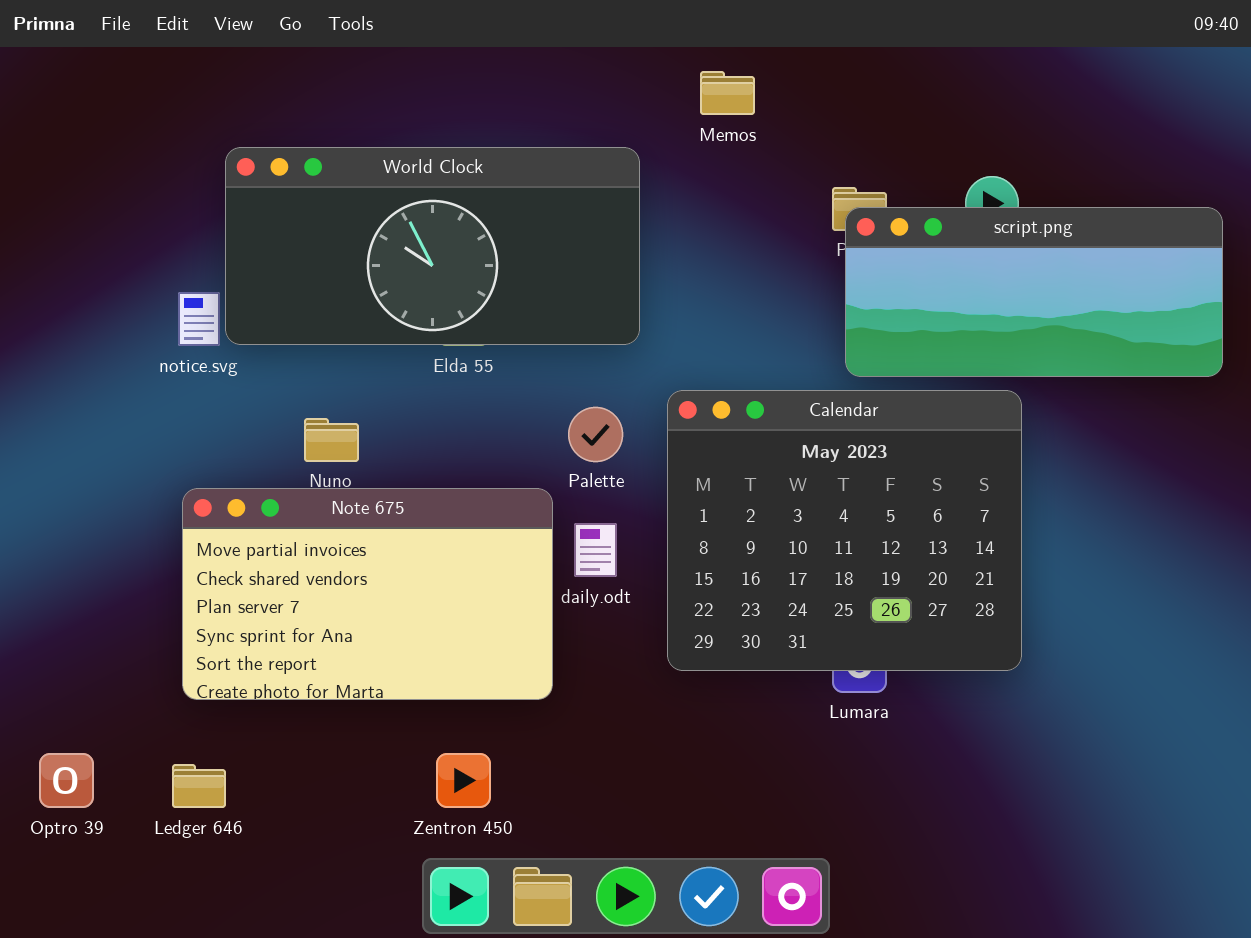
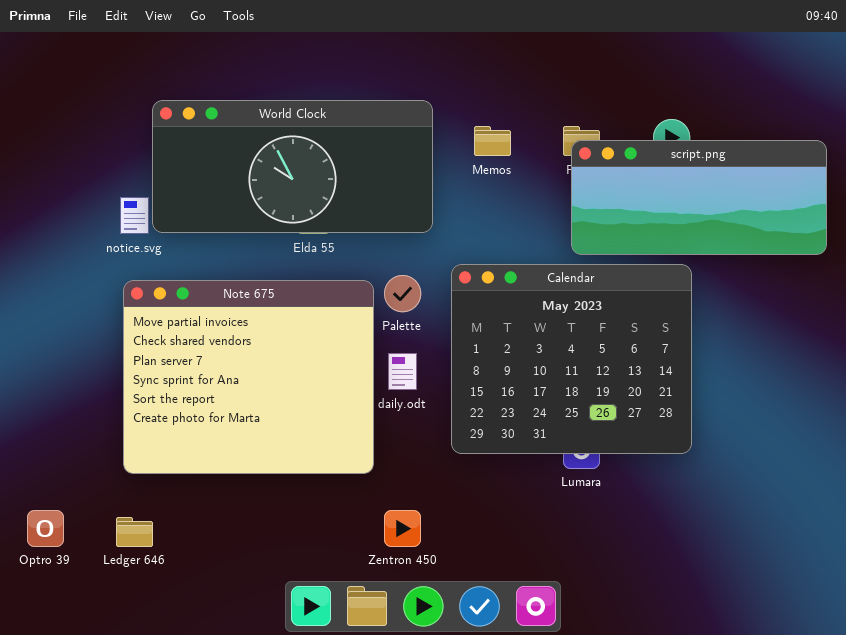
Memos: [700,71,755,115] -> [474,126,511,156], moved
Note 675: [182,488,553,700] -> [123,280,374,474], resized
Zentron 450: [436,753,491,808] -> [384,510,421,547], moved

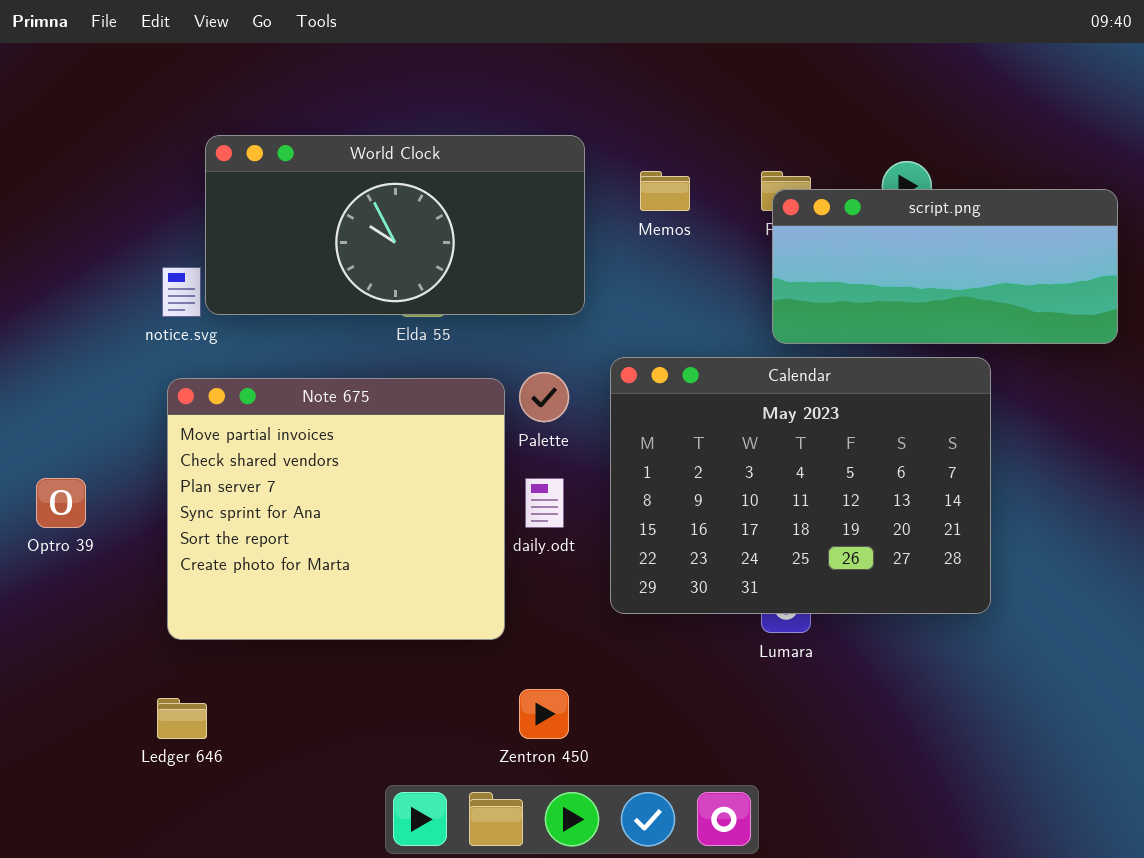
Calendar: [451,264,692,454] -> [610,357,991,614], resized
Optro 39: [27,510,64,547] -> [36,478,86,528], moved

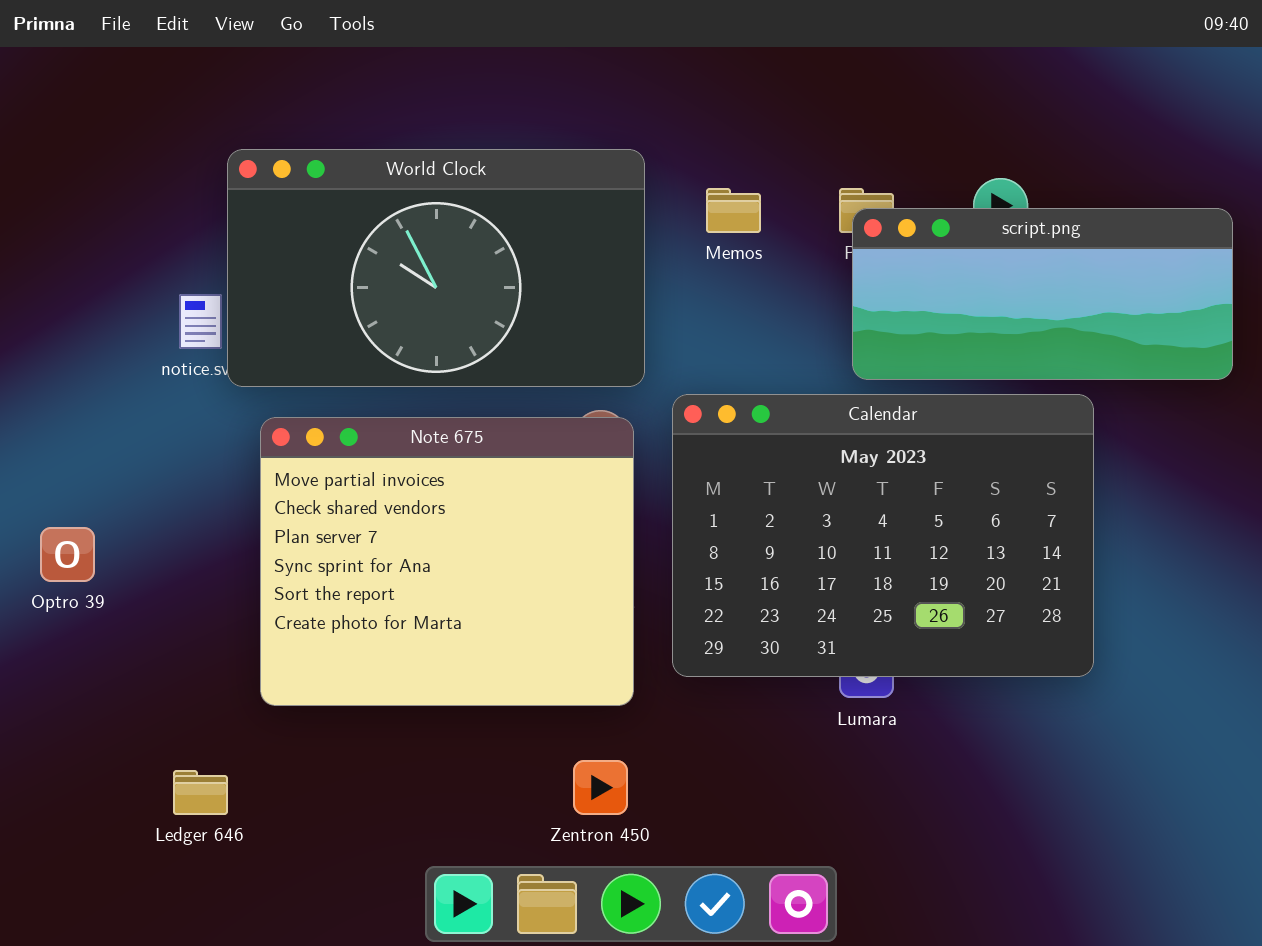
World Clock: [205,135,585,315] -> [227,149,645,387], resized
Note 675: [167,378,505,640] -> [260,417,634,706], moved

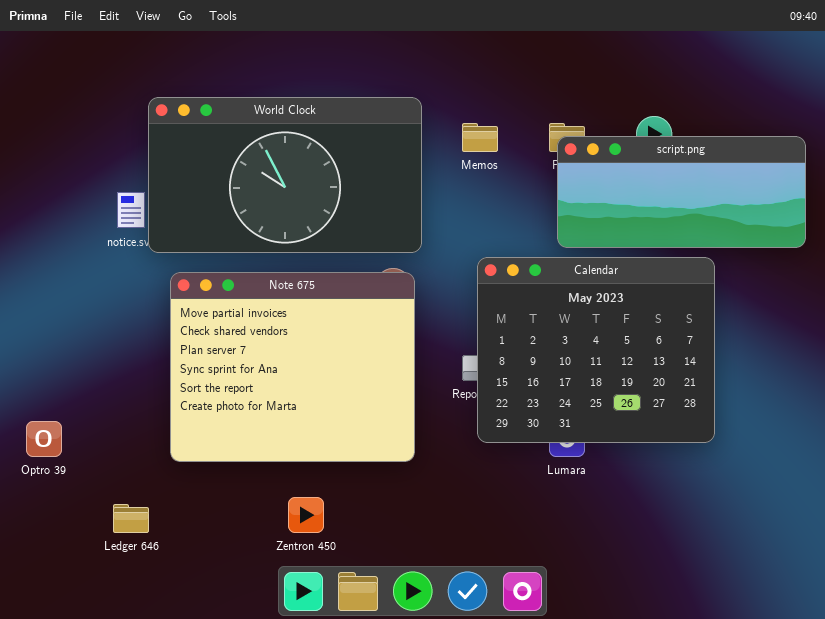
Calendar: [672,394,1094,677] -> [477,257,715,443], resized
Optro 39: [40,527,95,582] -> [26,421,62,457], moved
Zentron 450: [573,760,628,815] -> [288,497,324,533], moved

